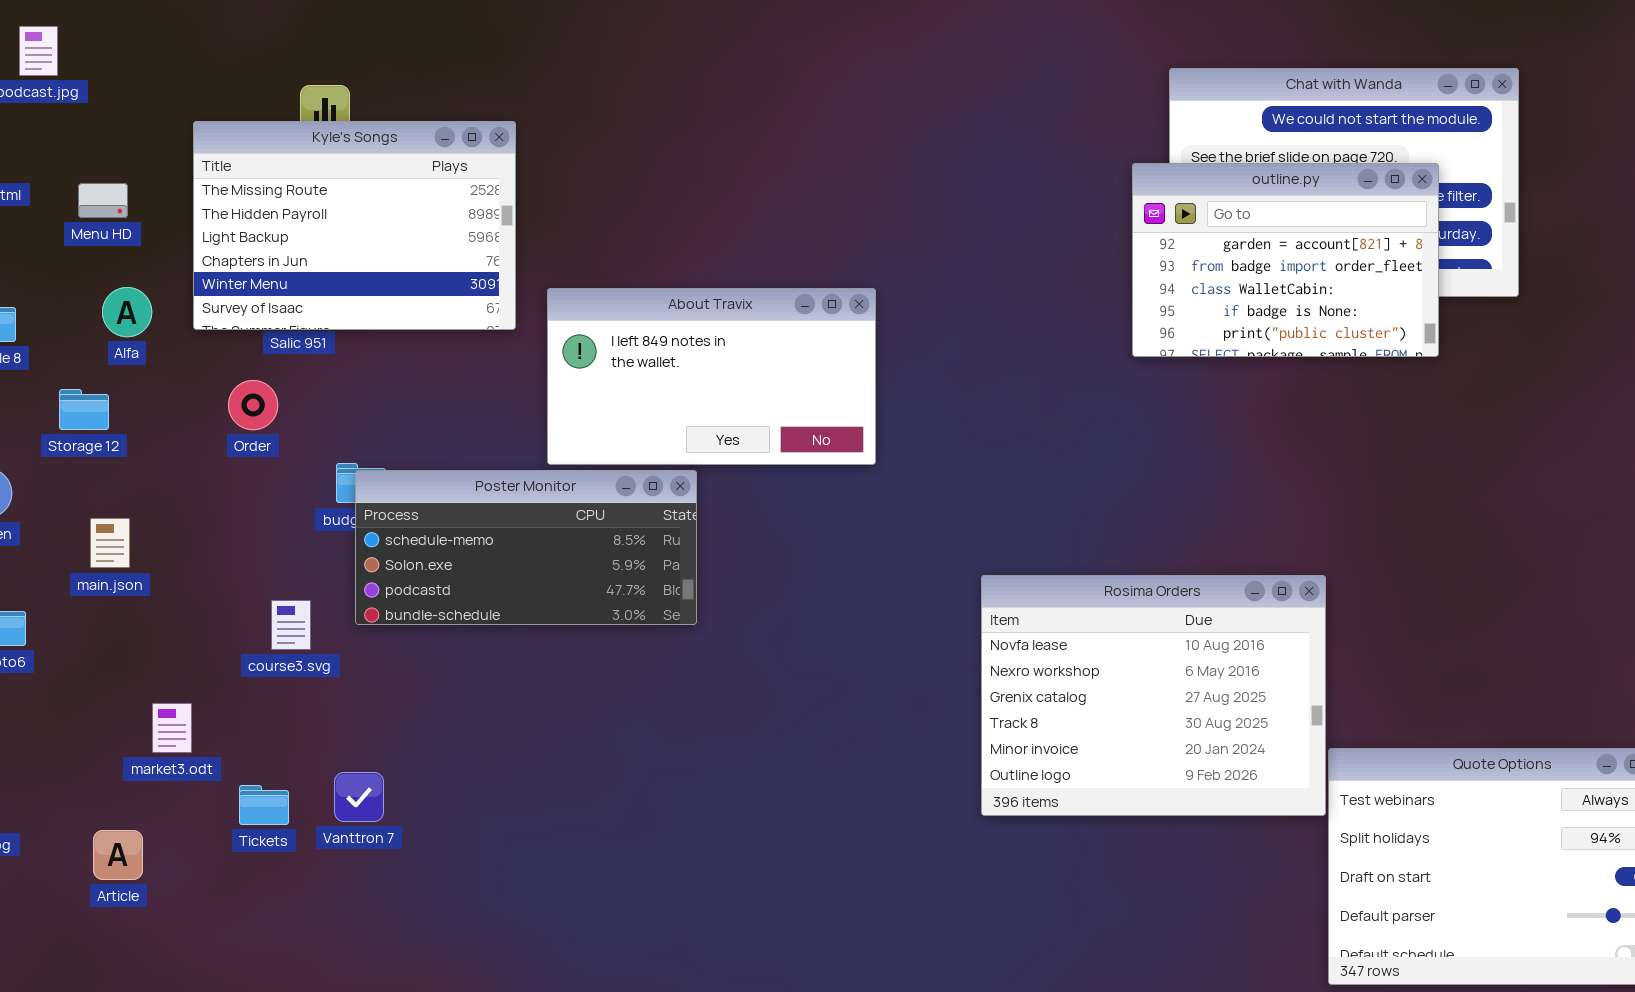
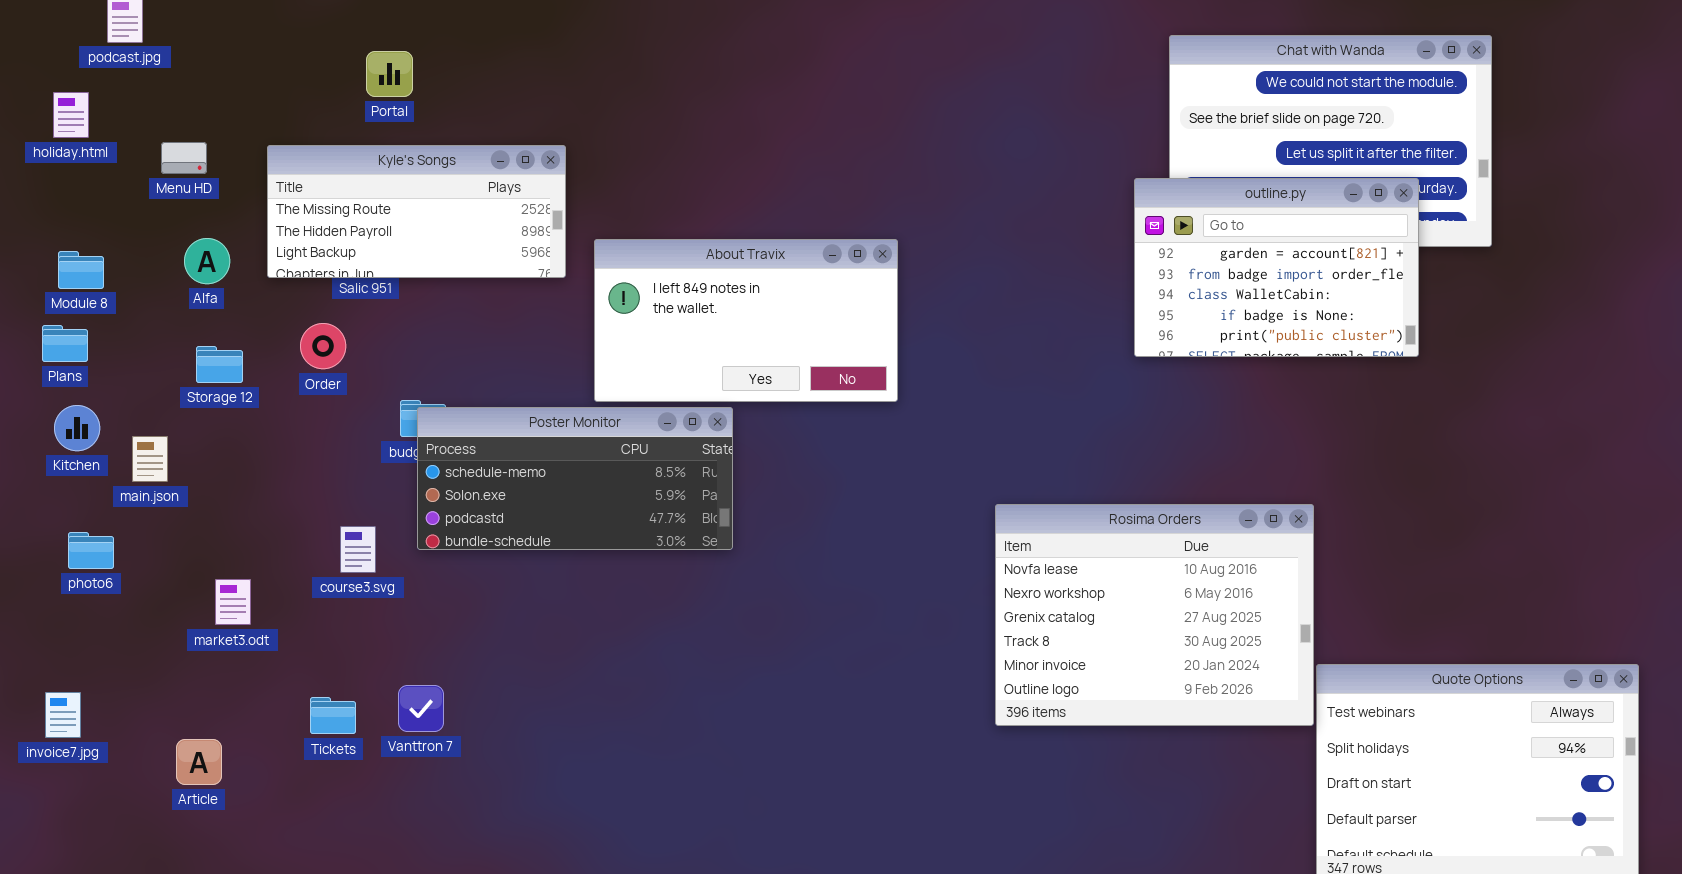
Kyle's Songs: [193,121,516,330] -> [267,145,566,278], resized
outline.py: [1132,163,1439,357] -> [1134,178,1419,357], moved
Storage 12: [59,389,109,430] -> [196,346,243,383], moved
main.json: [90,518,130,568] -> [132,436,168,482], moved
market3.odt: [152,703,192,753] -> [215,579,251,625], moved

